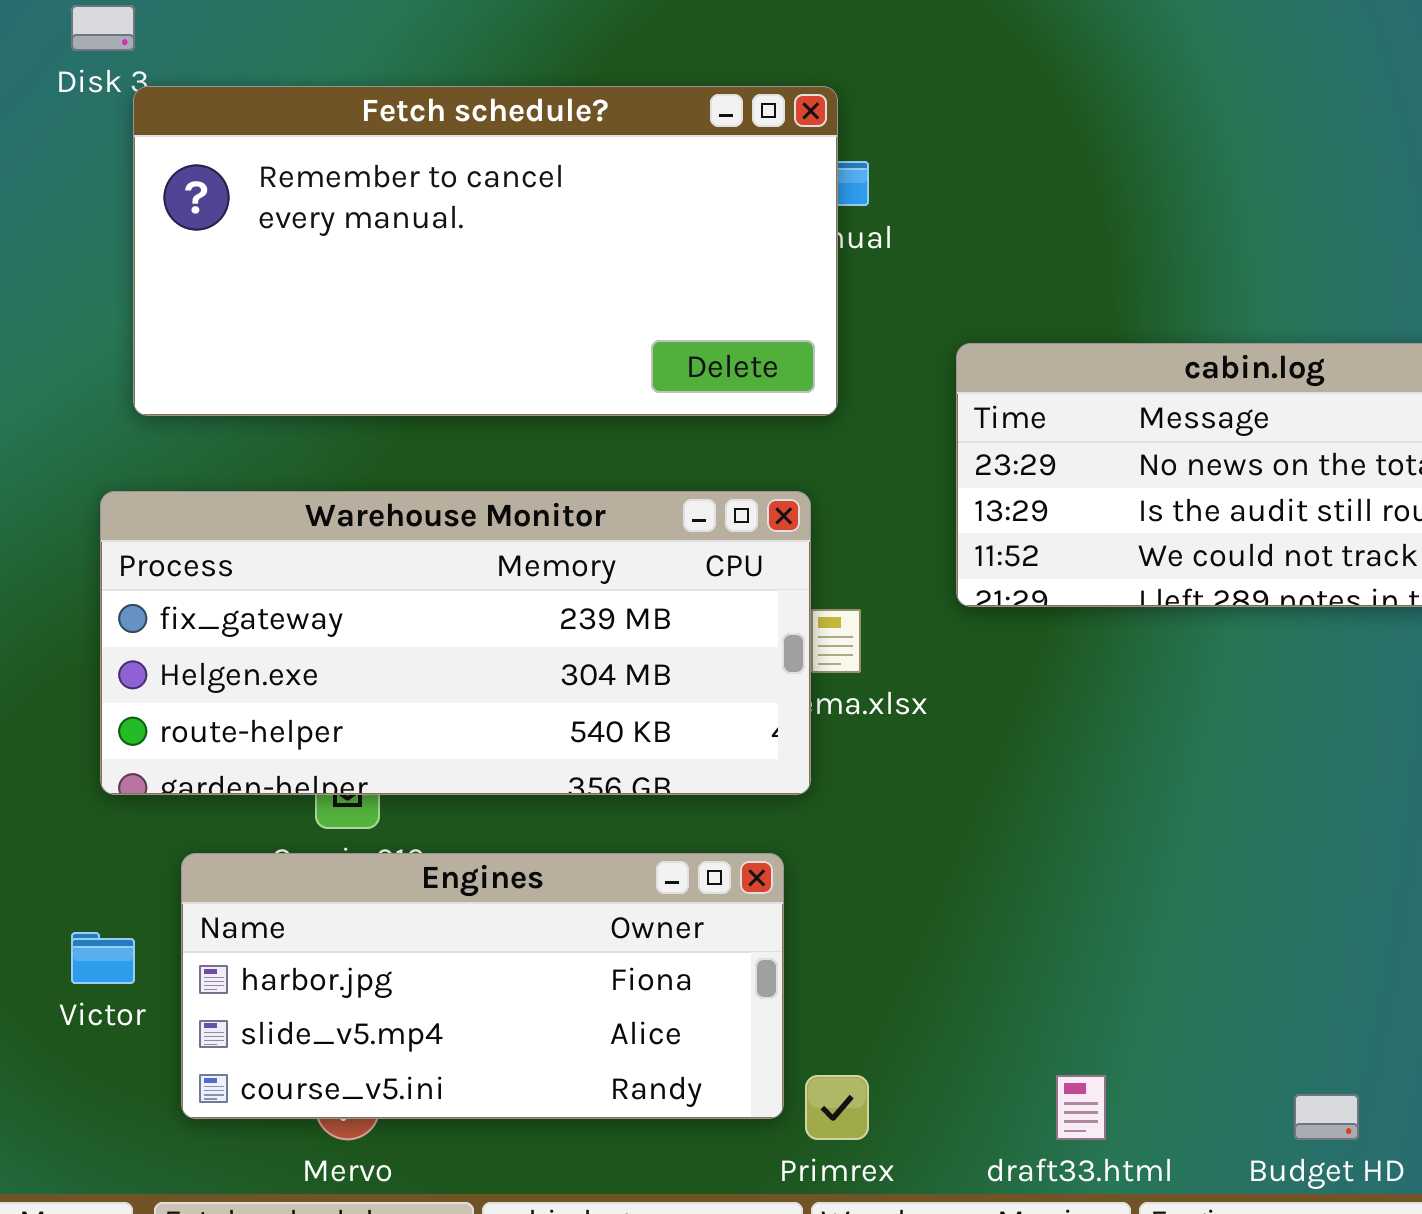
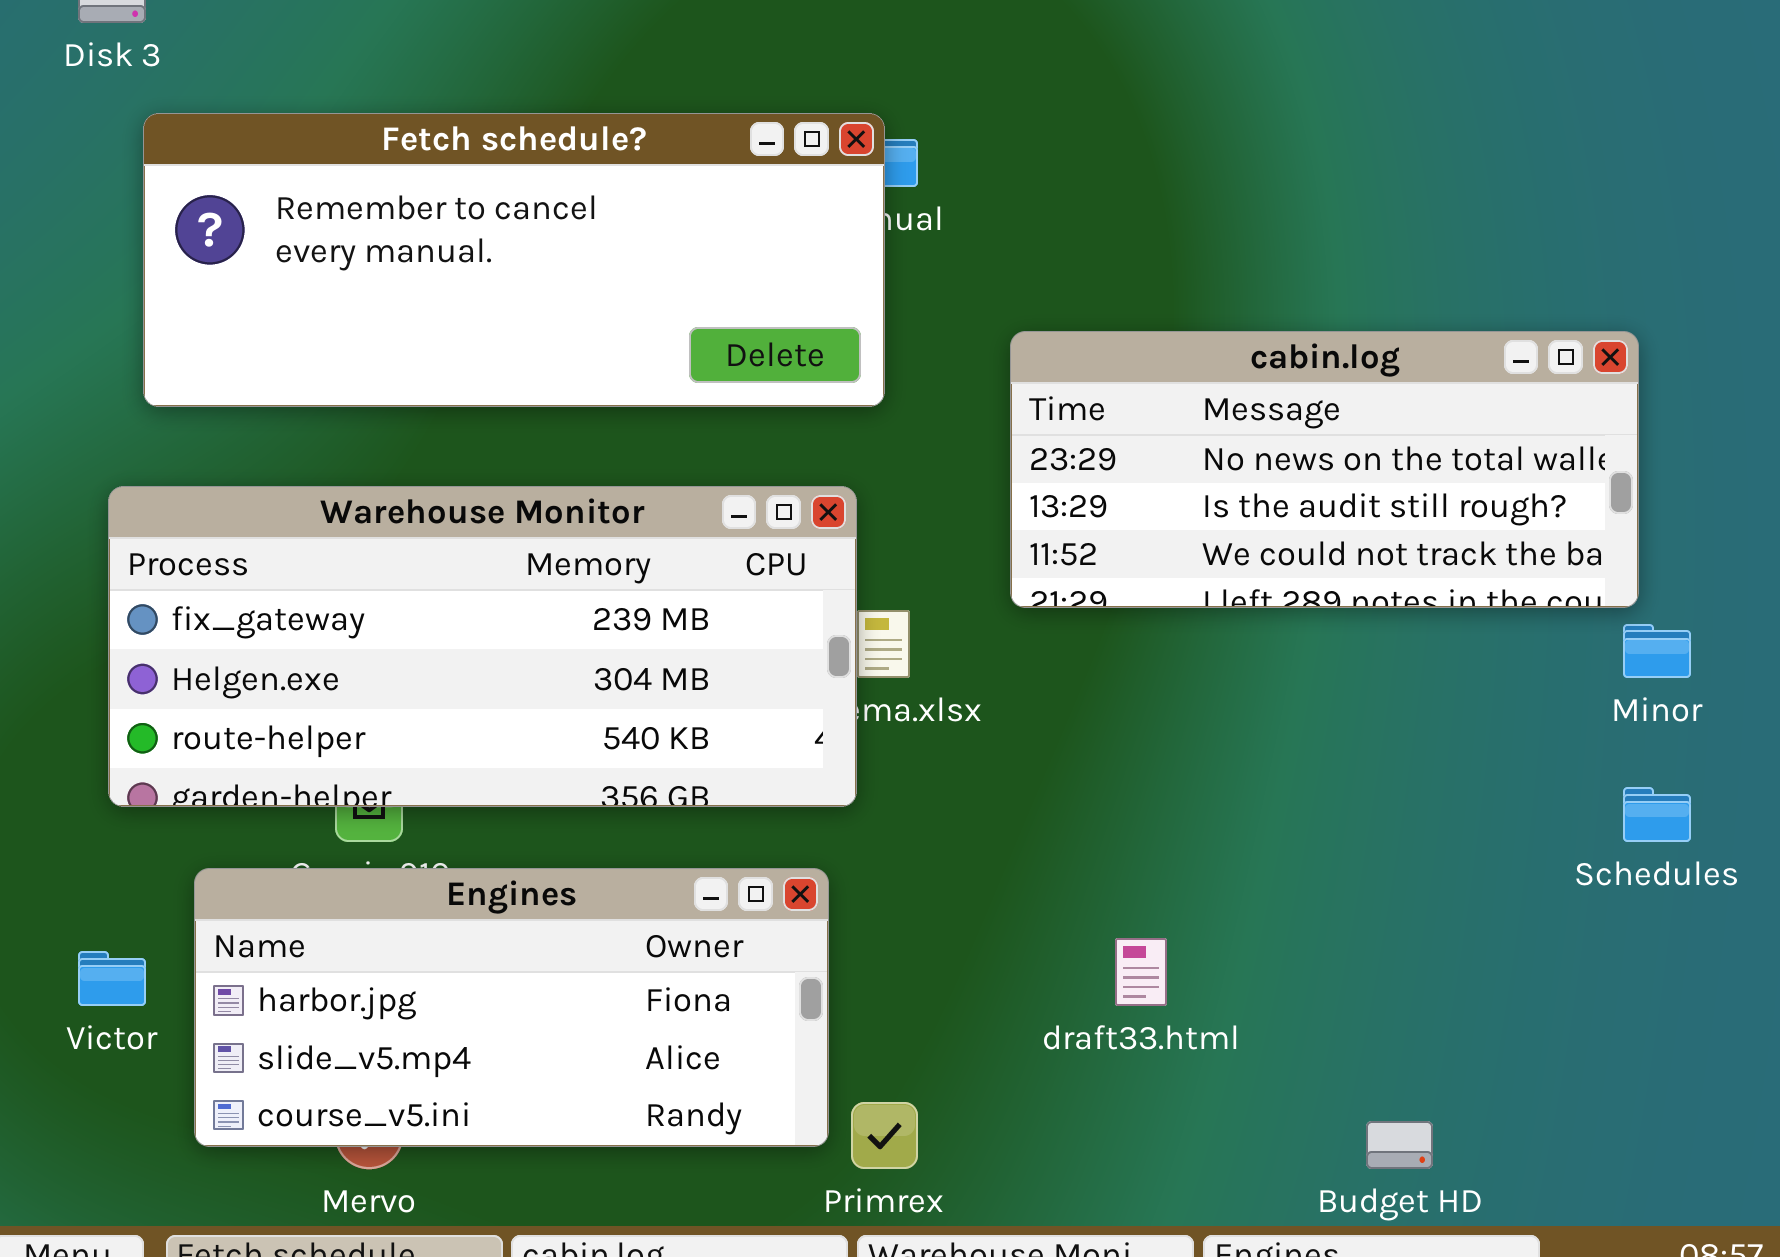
Fetch schedule?: [133,86,838,416] -> [143,113,885,407], resized
draft33.html: [1056,1075,1106,1140] -> [1115,938,1167,1006], moved

